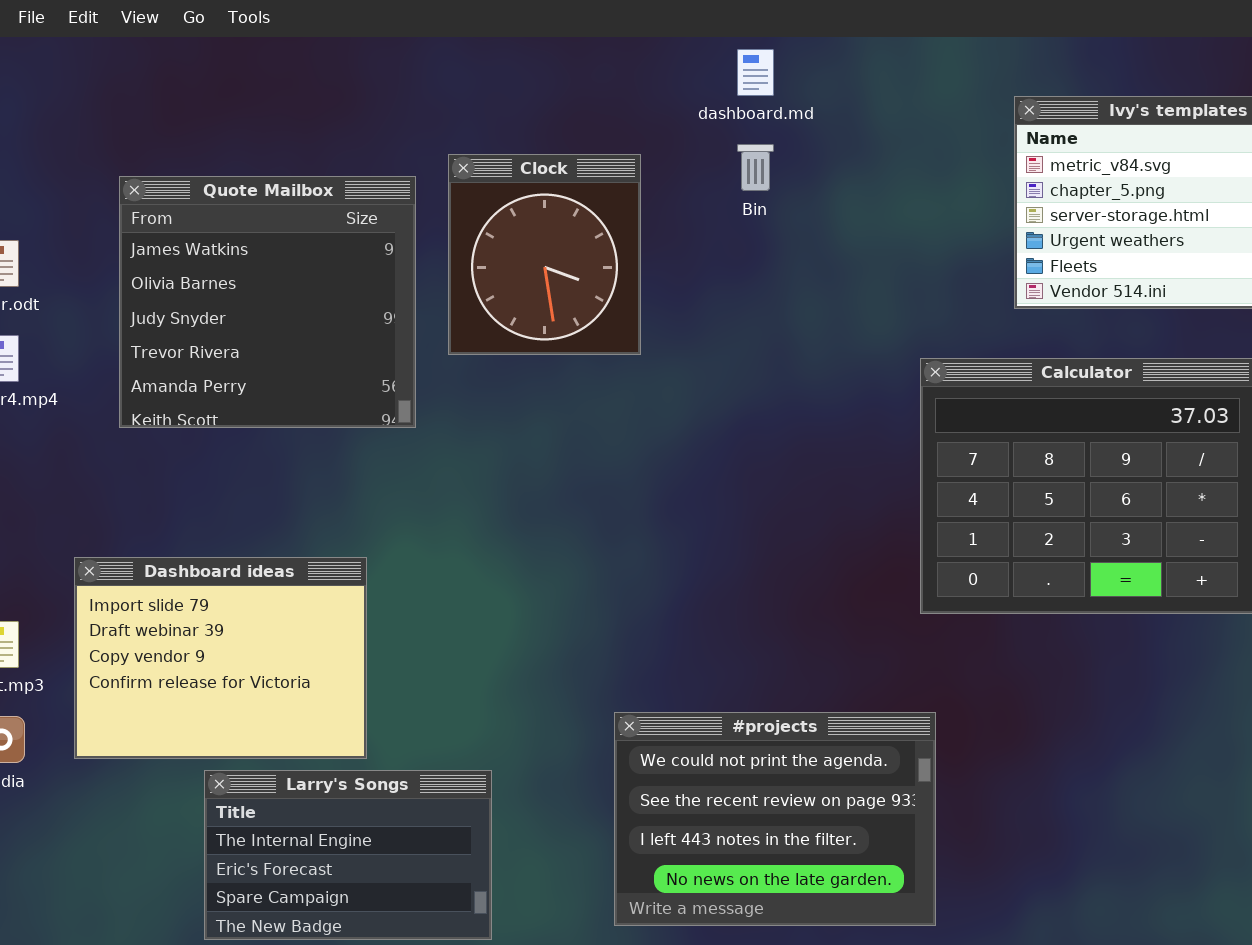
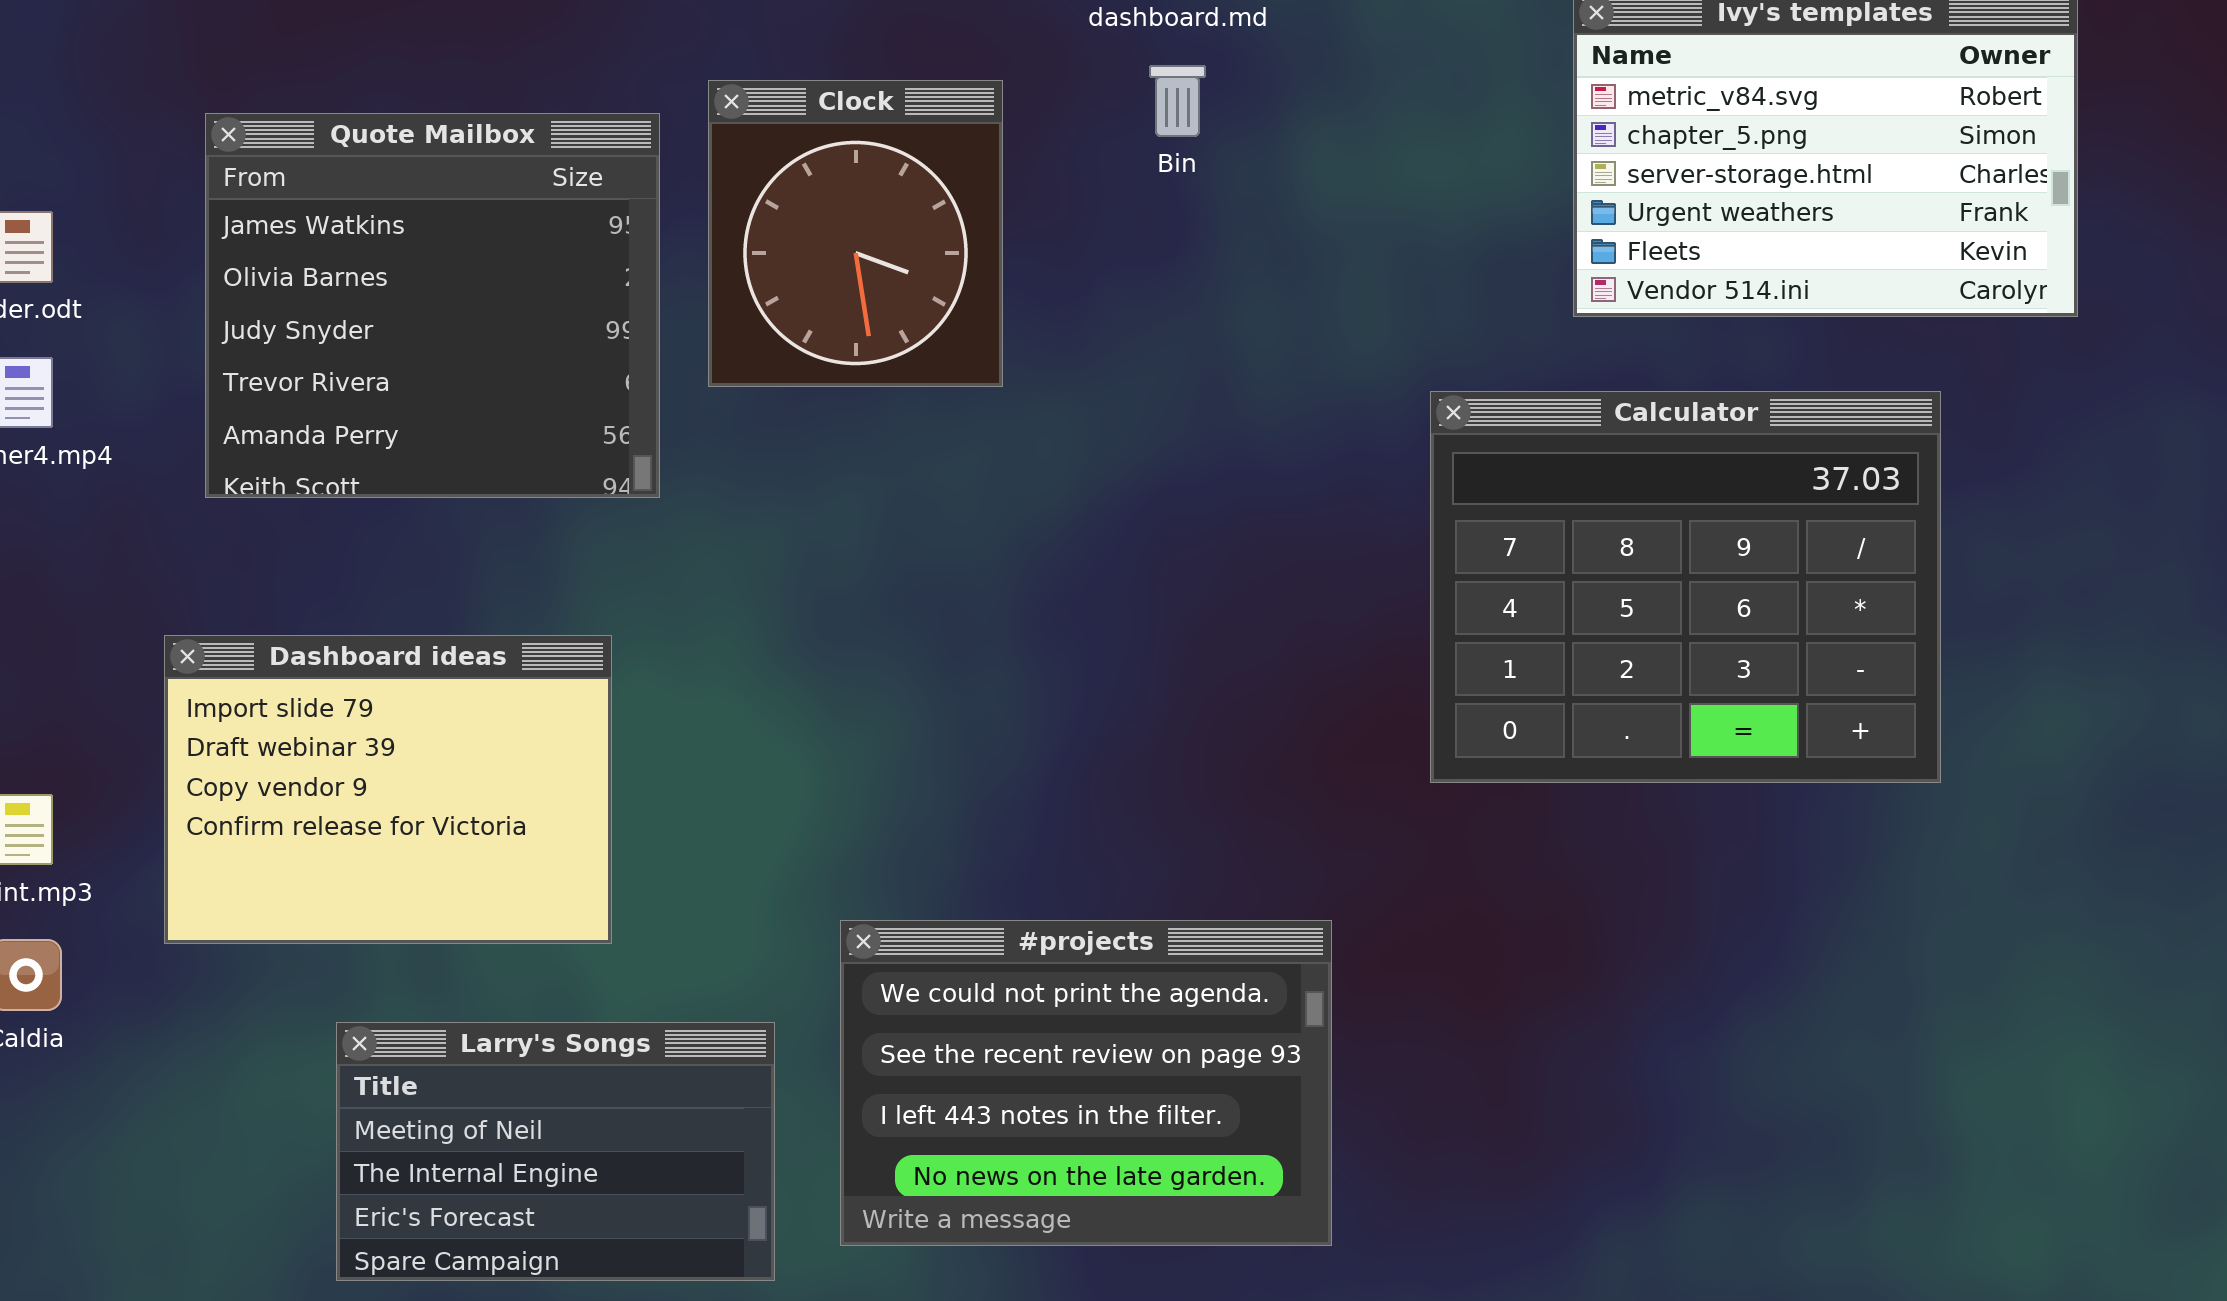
Dashboard ideas: [74,557,367,759] -> [164,635,612,944], moved
#projects: [614,712,936,926] -> [840,920,1332,1246], moved
Larry's Songs: [204,770,492,940] -> [336,1022,775,1281], scrolled up 1 row

